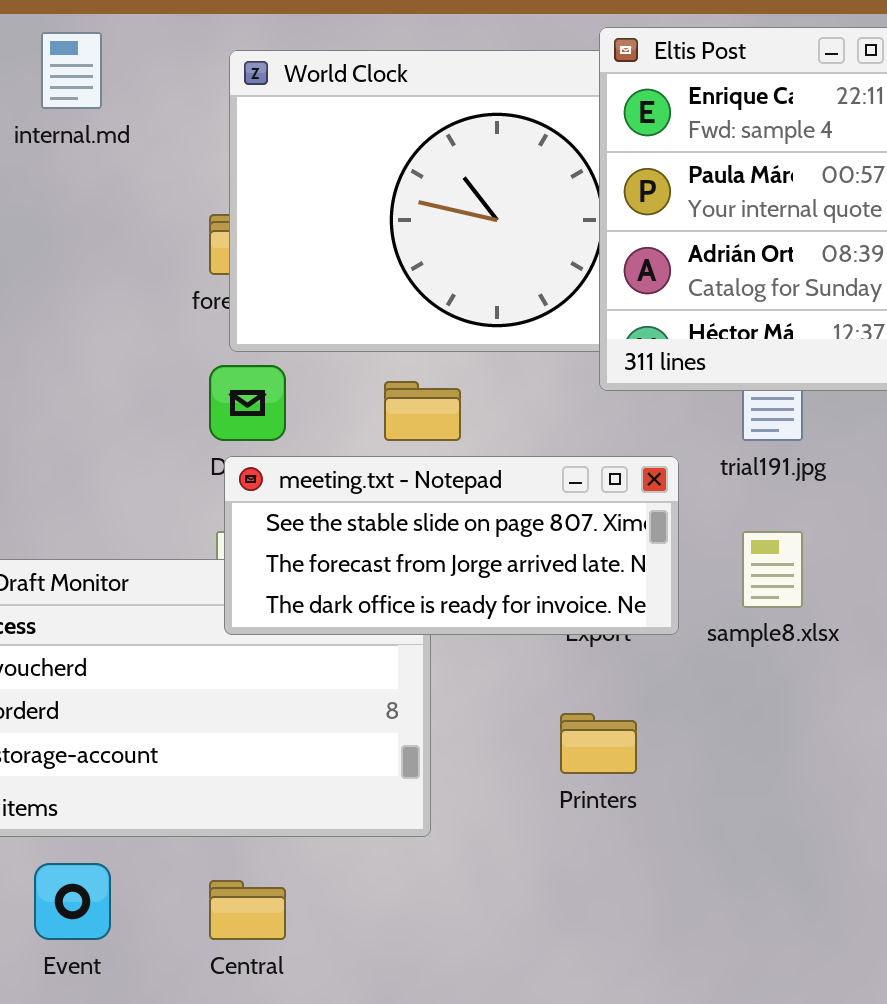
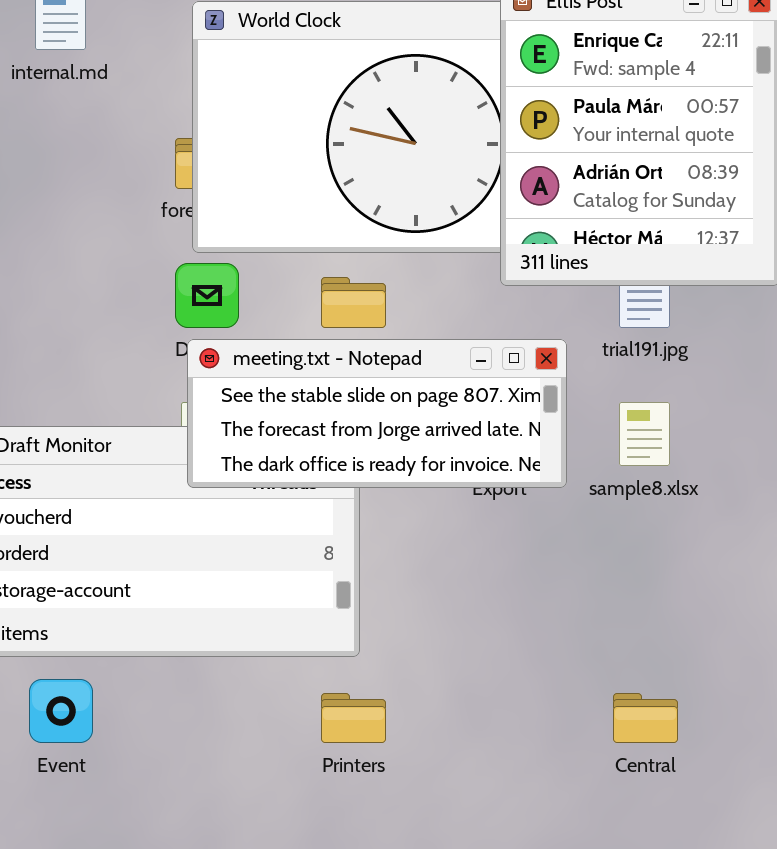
Printers: [560,713,637,774] -> [321,693,386,743], moved
Central: [209,880,286,940] -> [613,693,678,743], moved

